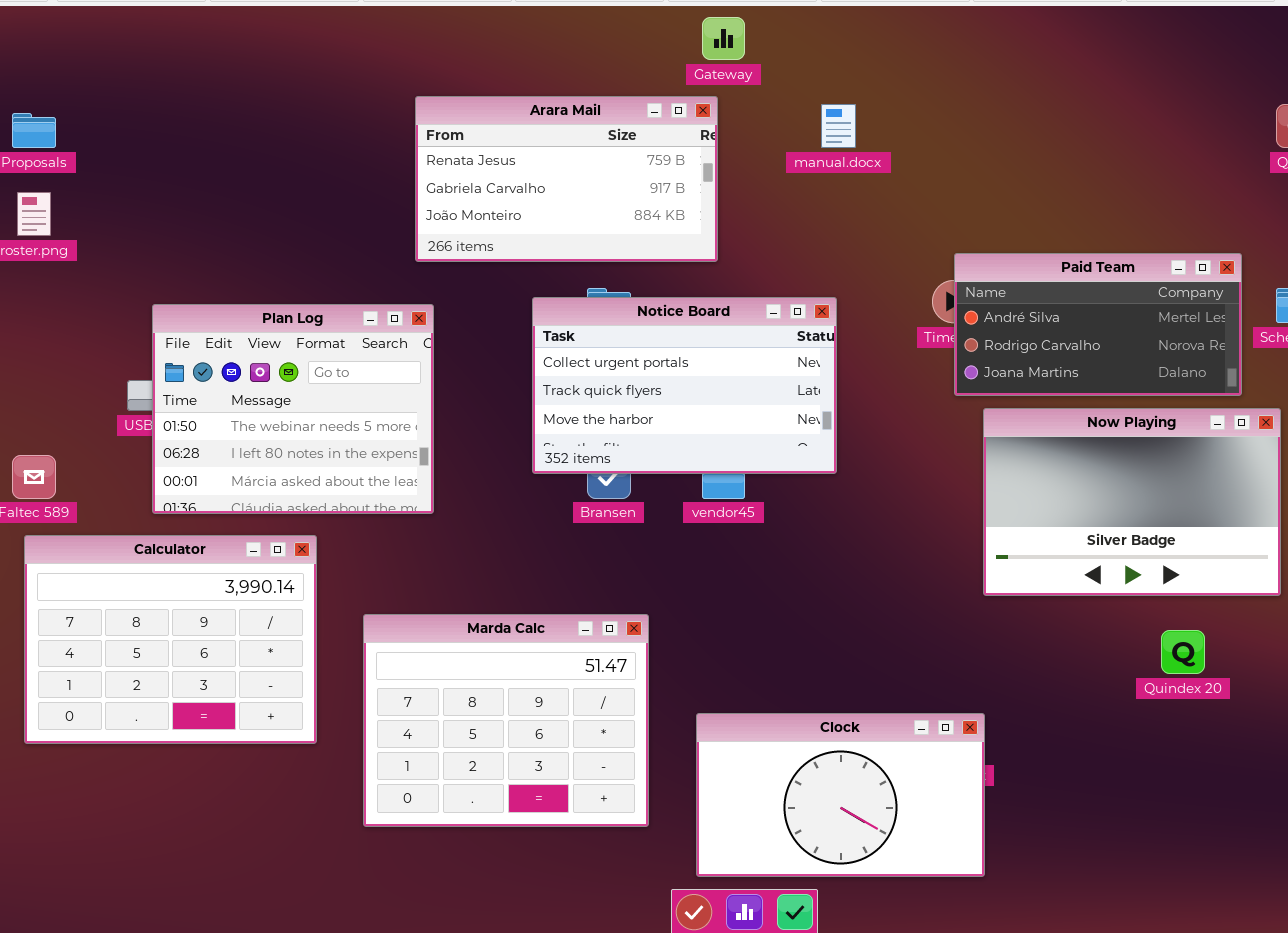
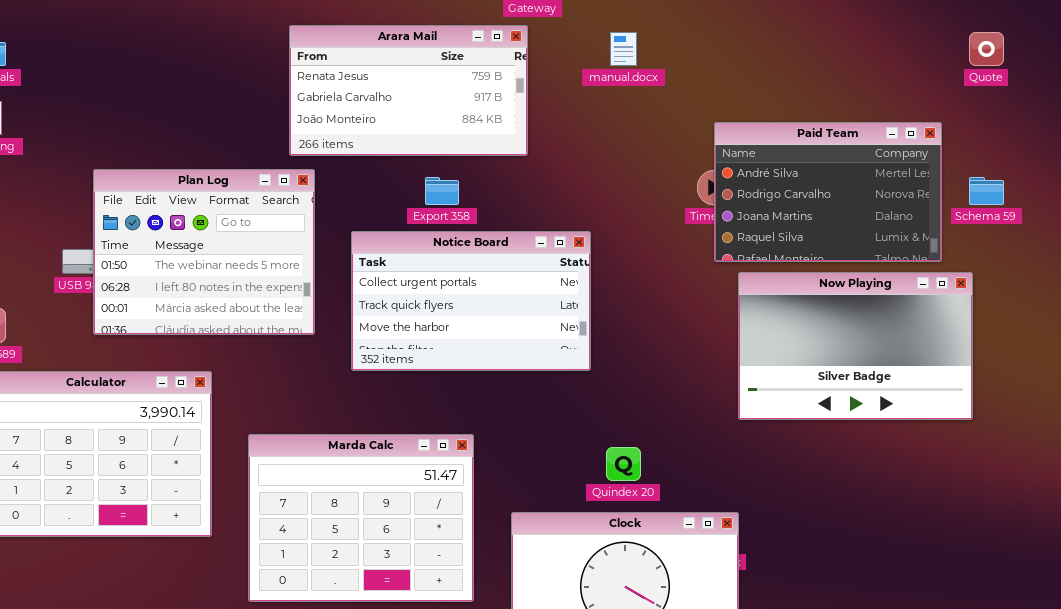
Paid Team: [954,253,1242,396] -> [714,122,942,262], resized
Notice Board: [532,297,837,474] -> [351,231,591,371], moved
Plan Log: [152,304,434,514] -> [93,169,315,335], moved
Quindex 20: [1161,630,1205,674] -> [606,447,641,481], moved

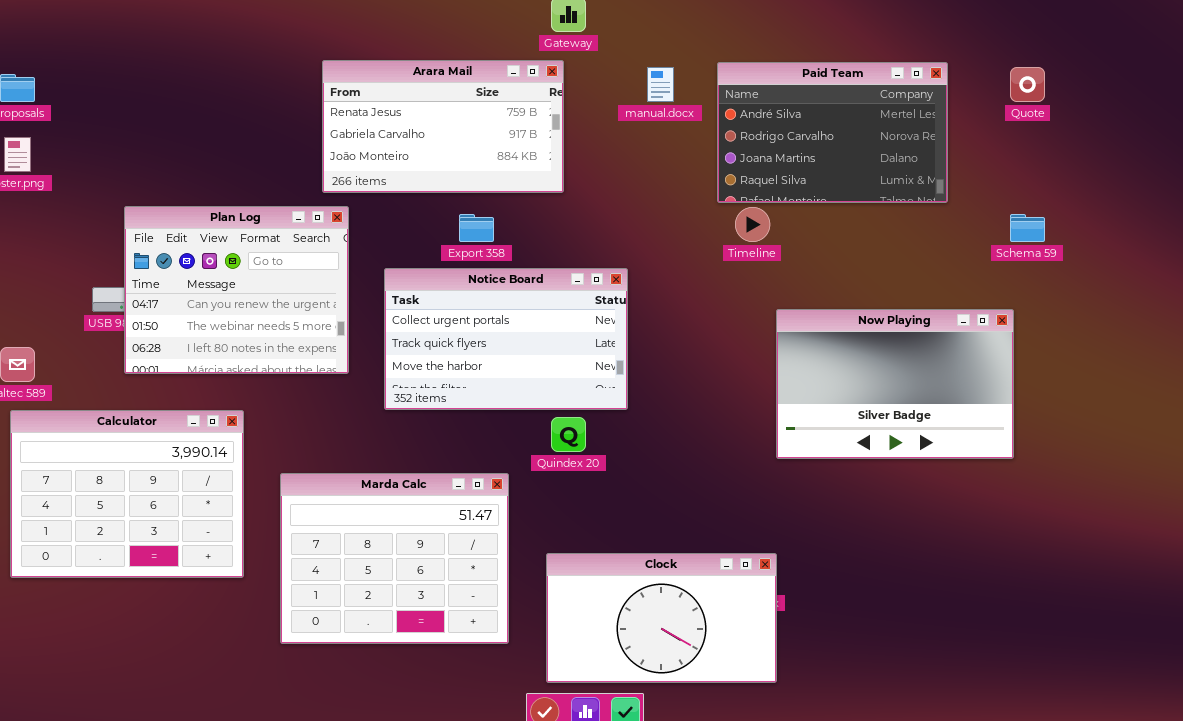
Paid Team: [714,122,942,262] -> [717,62,948,203], moved
Plan Log: [93,169,315,335] -> [124,206,349,374], scrolled up 1 row
Quindex 20: [606,447,641,481] -> [551,417,586,452], moved

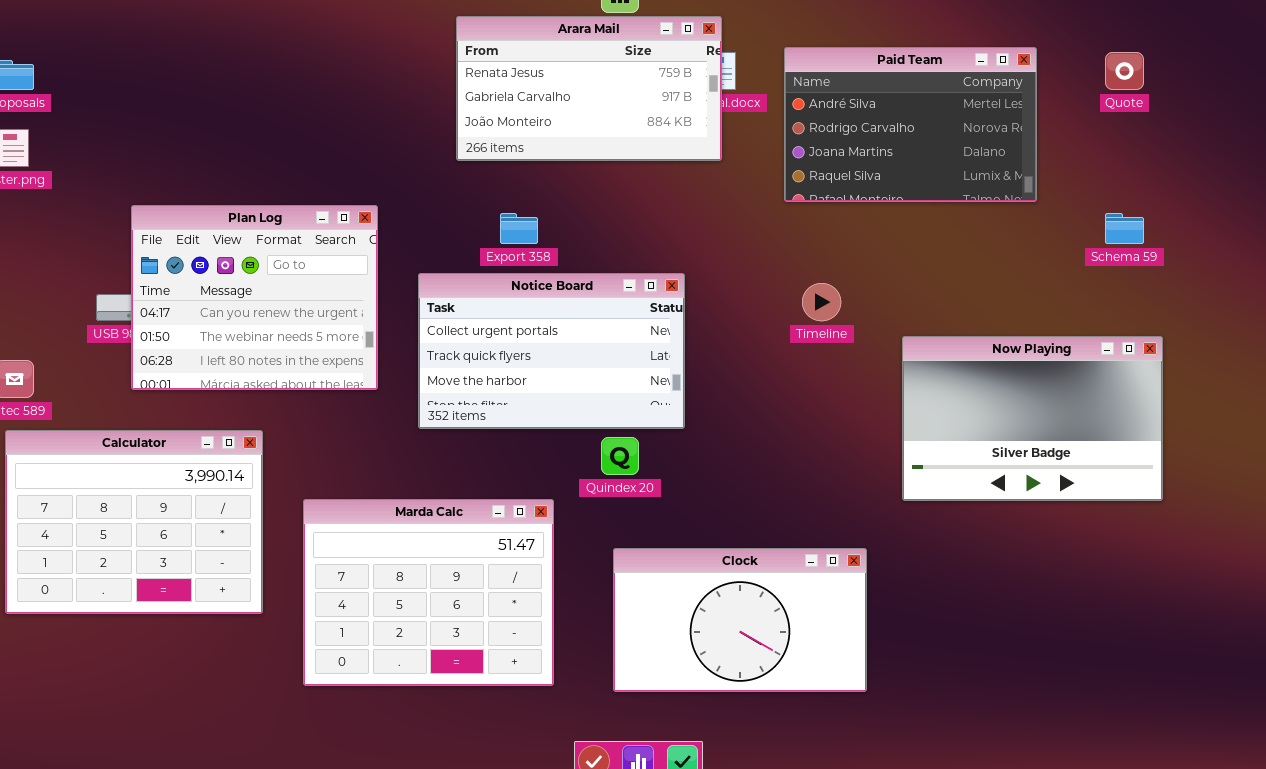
Arara Mail: [322,60,564,193] -> [456,16,722,161], moved
Timeline: [735,207,770,242] -> [802,283,841,321], moved
Now Playing: [776,309,1014,459] -> [902,336,1163,501], moved
Clock: [546,553,777,683] -> [613,548,867,692], moved

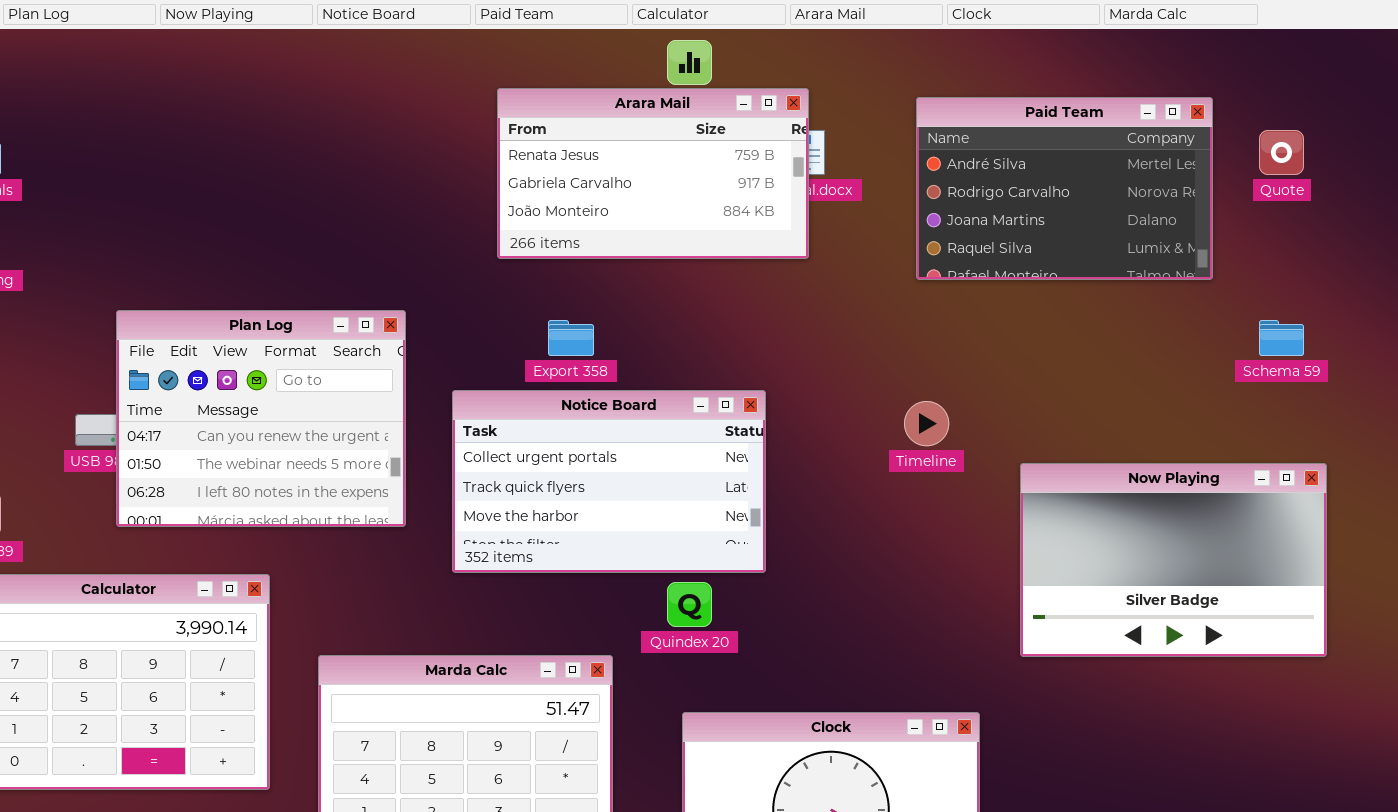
Paid Team: [784,47,1037,202] -> [916,97,1213,280], moved

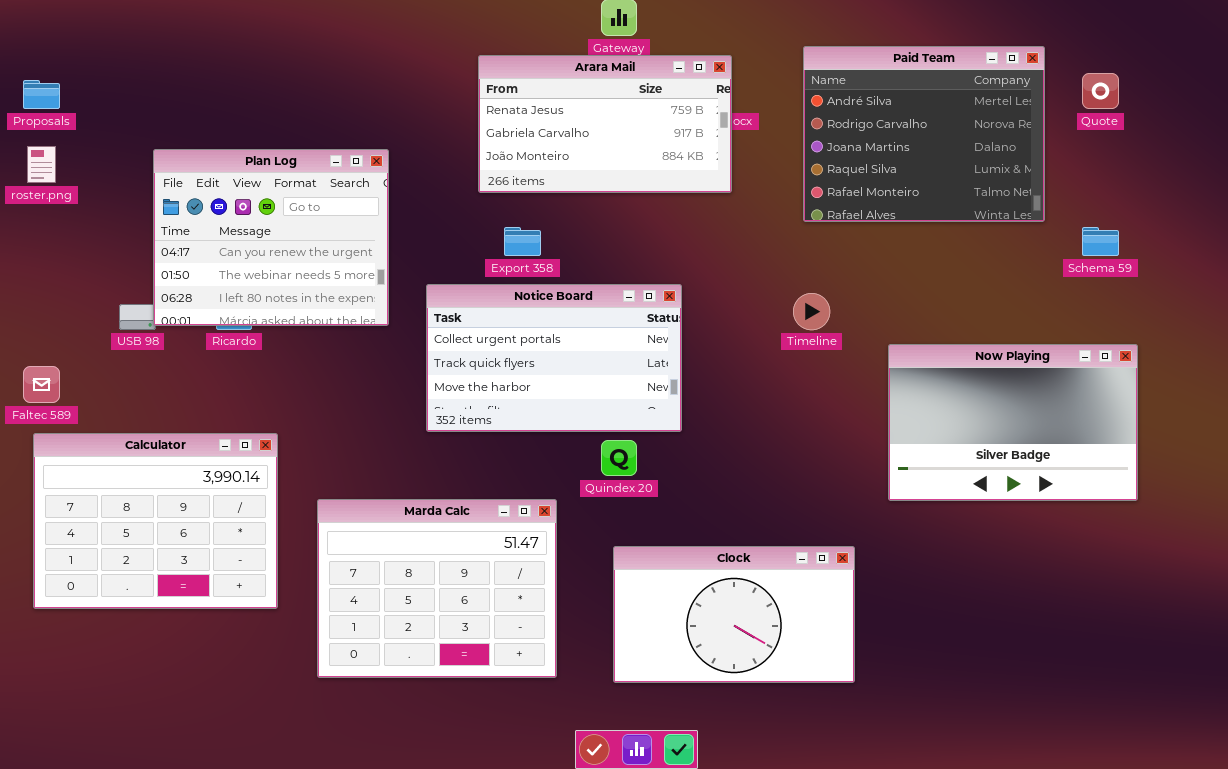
Arara Mail: [497,88,809,259] -> [478,55,732,193], moved
Paid Team: [916,97,1213,280] -> [803,46,1045,222], resized
Plan Log: [116,310,406,527] -> [153,149,389,326], moved

